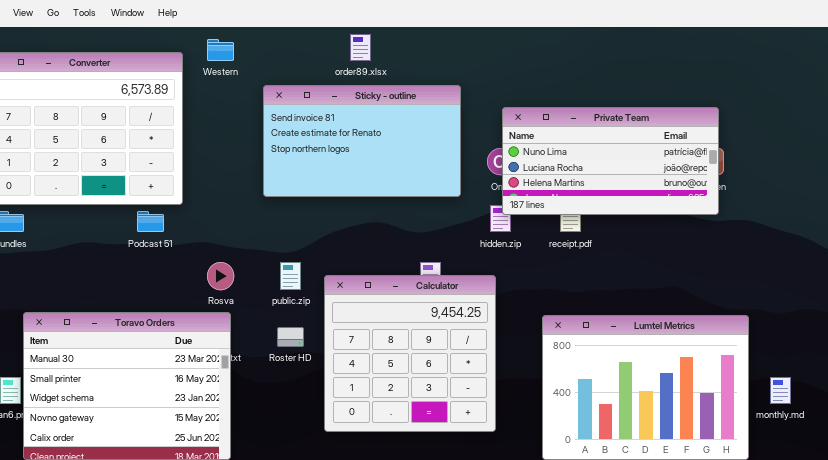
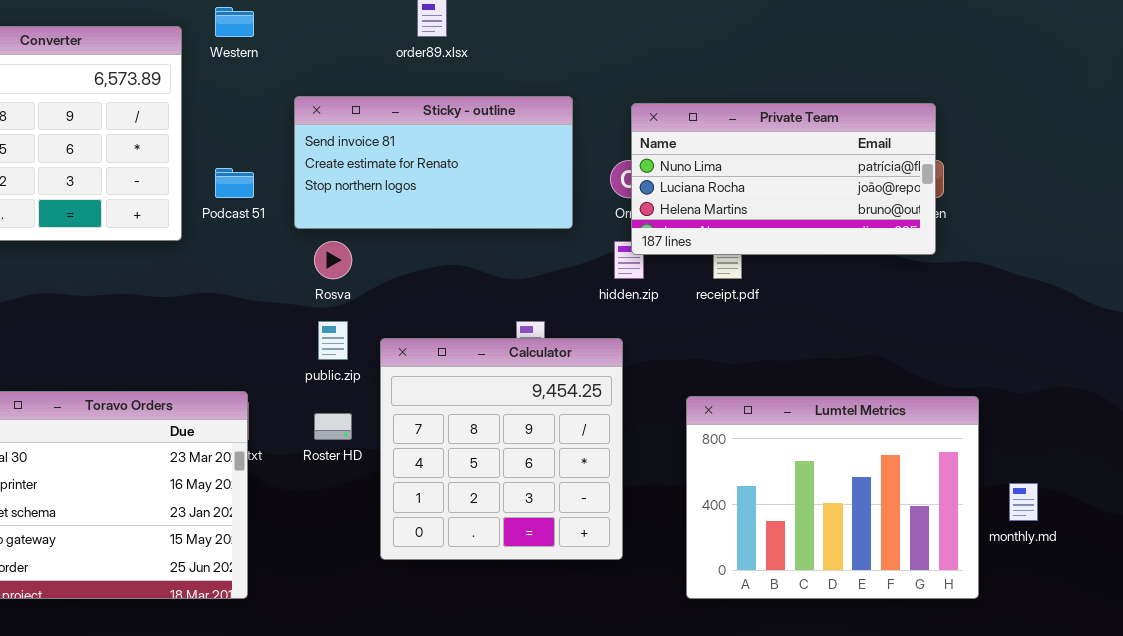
Sticky - outline: [263,85,461,197] -> [294,96,573,229], resized
Podcast 51: [137,211,164,232] -> [215,168,254,198], moved
Rosva: [207,262,234,290] -> [314,241,352,279], moved

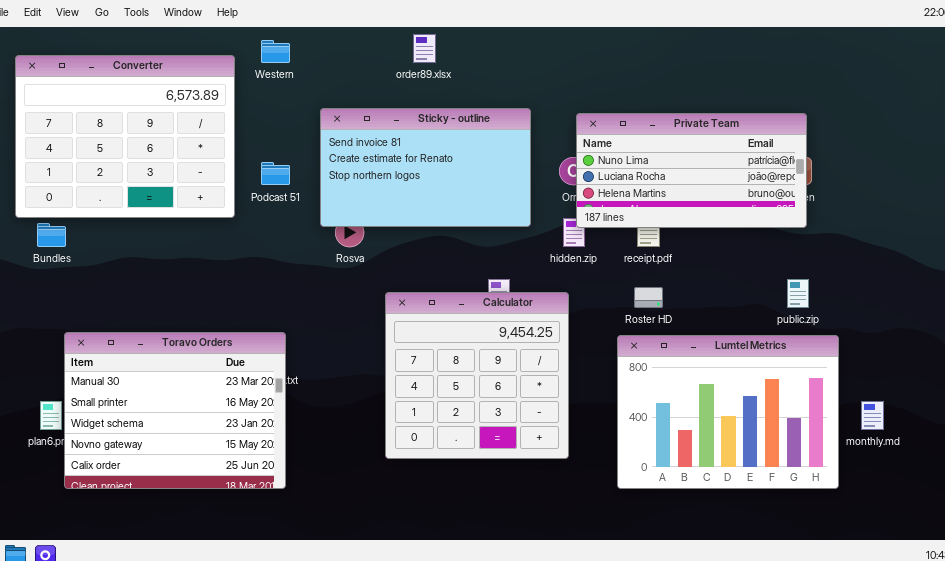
Sticky - outline: [294,96,573,229] -> [320,108,531,227], resized
public.zip: [318,321,348,360] -> [787,279,809,308], moved
Roster HD: [314,413,352,440] -> [634,287,663,308], moved

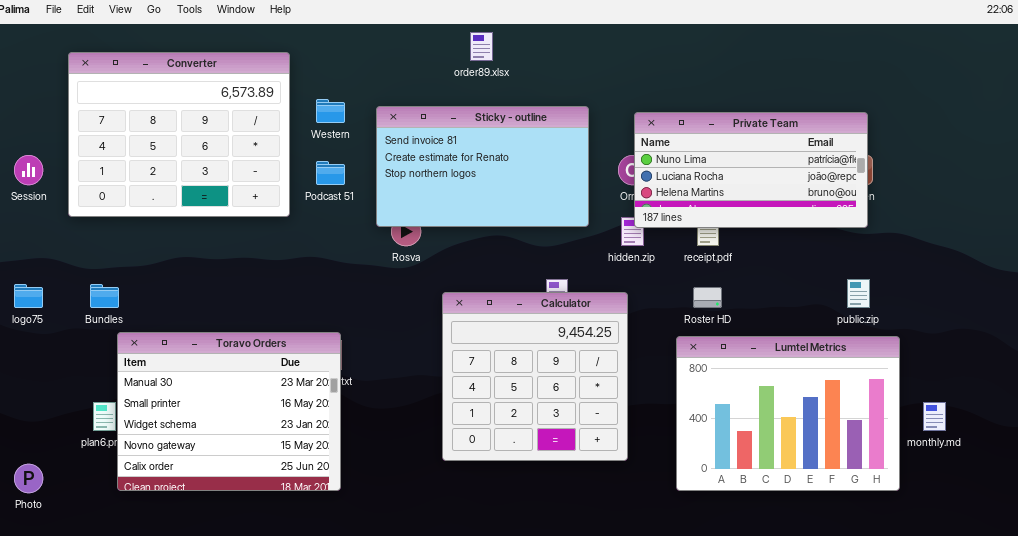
Western: [261,40,290,63] -> [316,99,345,123], moved
Bundles: [37,223,66,247] -> [90,284,119,308], moved

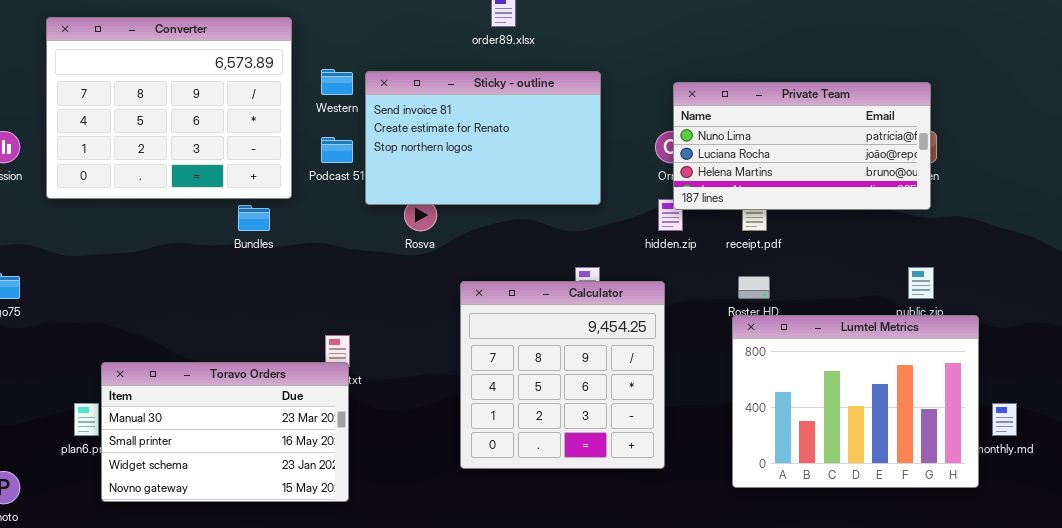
Sticky - outline: [376,106,589,227] -> [365,71,601,205], moved
Bundles: [90,284,119,308] -> [238,205,270,231], moved
Toravo Orders: [117,332,341,491] -> [101,362,349,502], resized
Lumtel Metrics: [676,336,900,491] -> [732,315,979,488], moved

